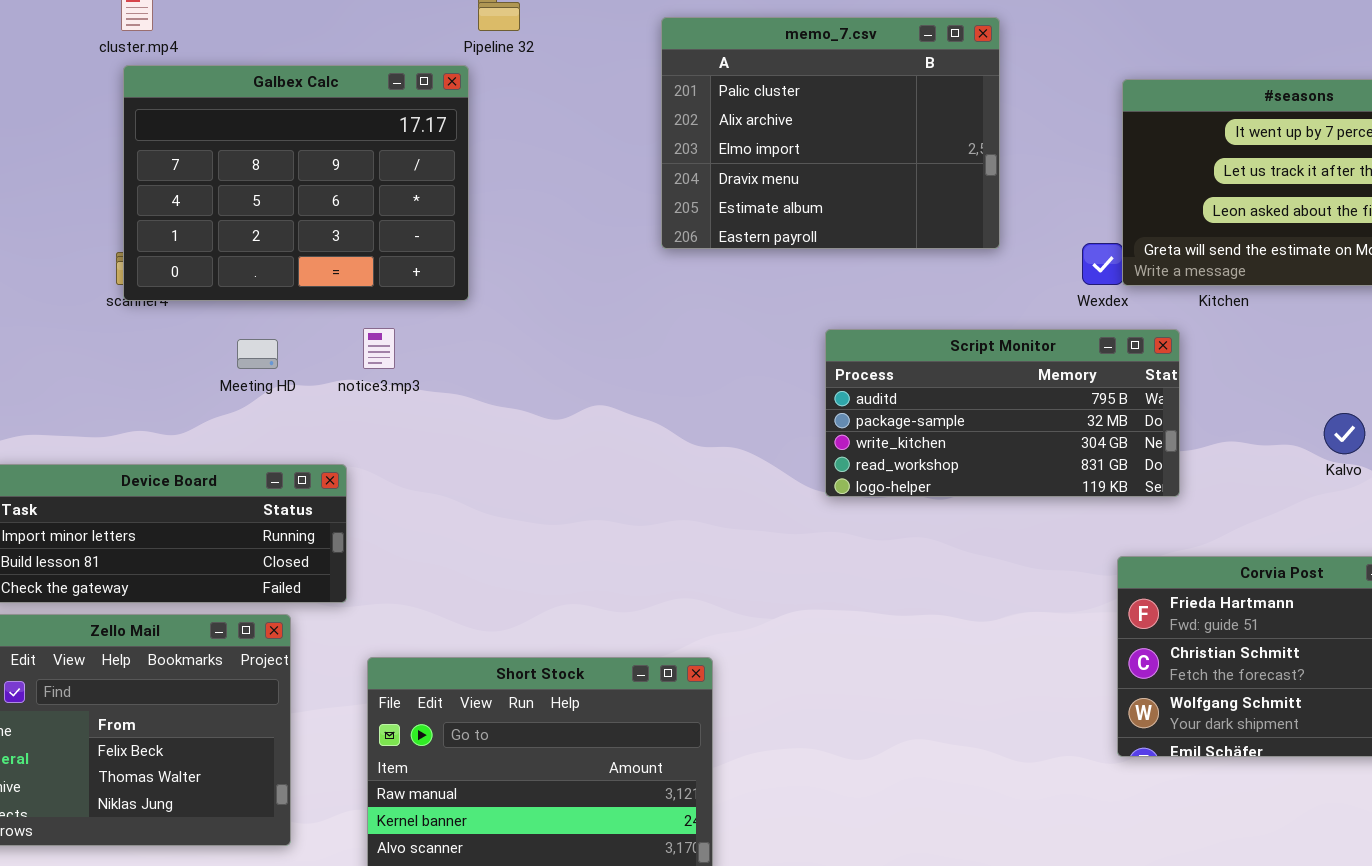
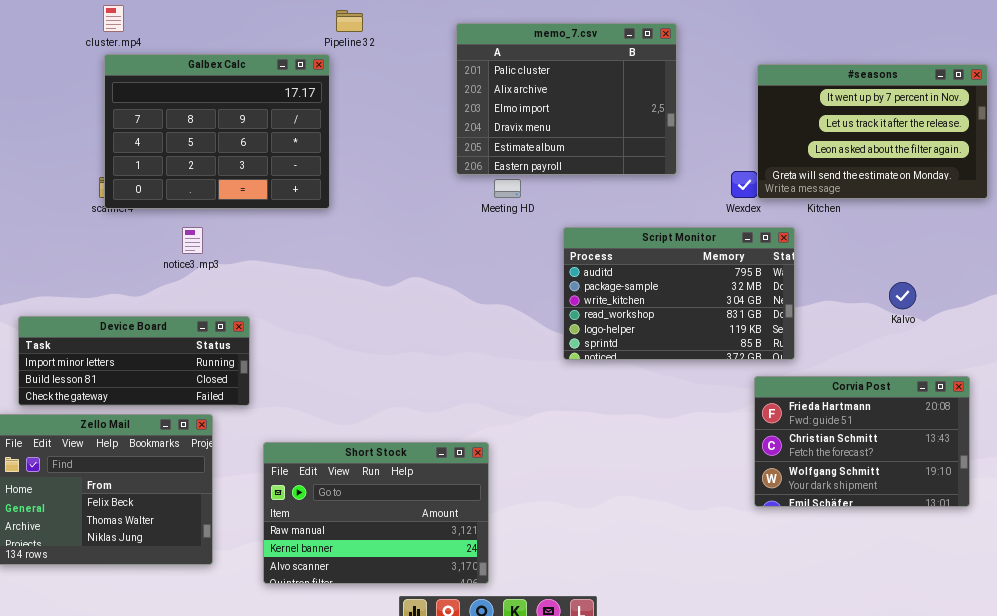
notice3.mp3: [363,328,395,369] -> [182,227,203,254], moved
Script Monitor: [825,329,1180,497] -> [563,227,795,360], resized
Meeting HD: [237,339,278,369] -> [494,179,521,198], moved

